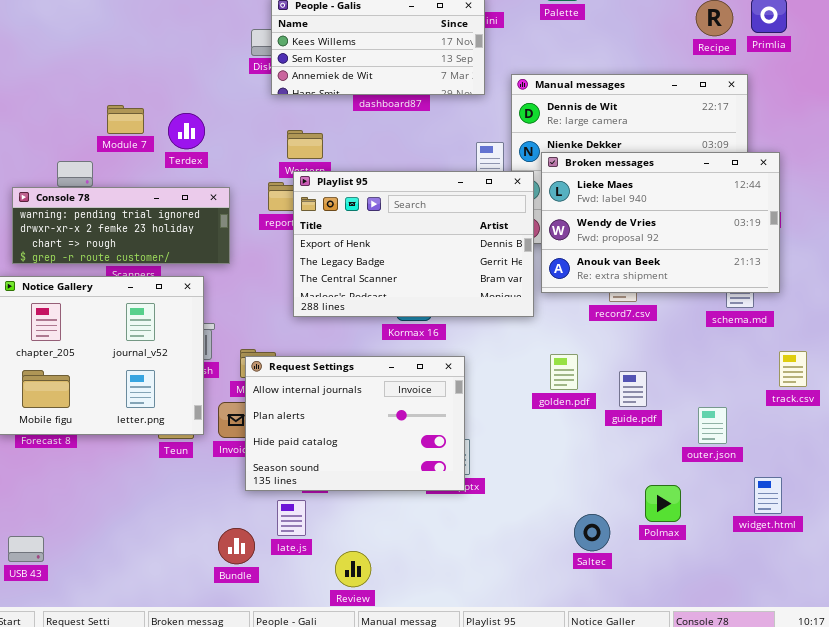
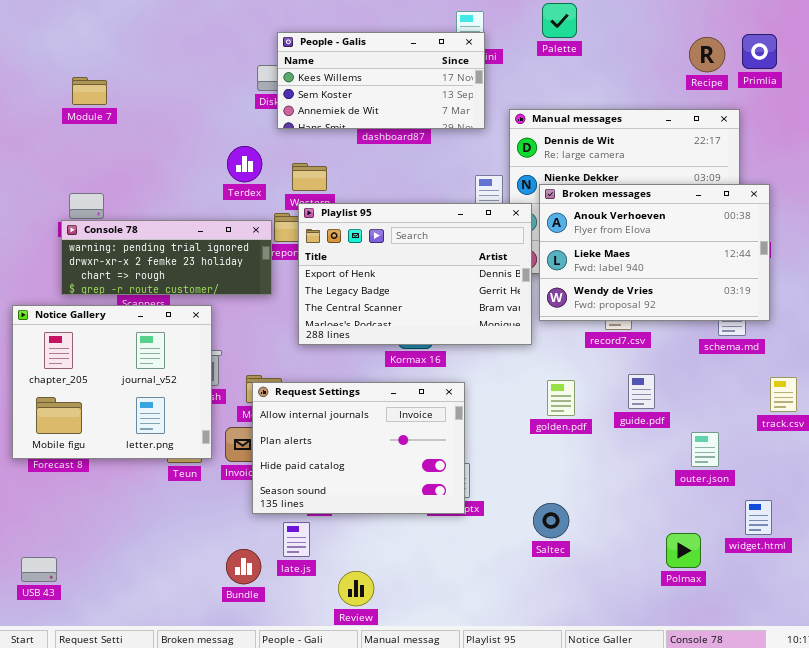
Module 7: [107,105,144,134] -> [72,77,107,105], moved
Terdex: [168,113,205,149] -> [227,146,262,182], moved
Broken messages: [541,152,780,293] -> [539,184,770,321], scrolled up 1 row
Console 78: [12,187,230,264] -> [61,220,272,295], moved
guide.pdf: [619,371,647,407] -> [628,374,655,409], moved
Polmax: [645,485,681,522] -> [666,533,701,568], moved
Saltec: [574,514,610,551] -> [533,503,569,538], moved

